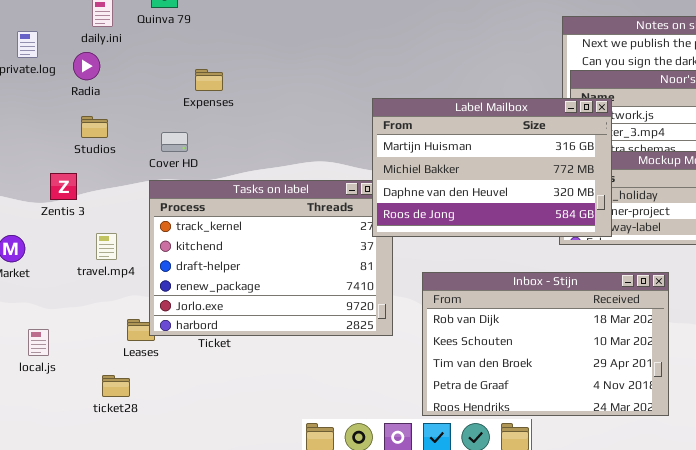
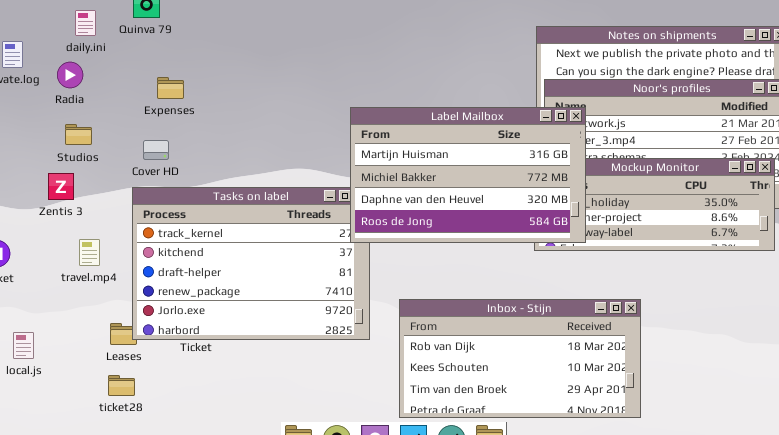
Expenses: [195,69,223,91] -> [157,77,184,99], moved
Zentis 3: [50,173,77,200] -> [48,173,74,200], moved
Inbox - Stijn: [422,272,669,416] -> [399,299,641,418], resized
ticket28: [102,375,130,397] -> [108,375,135,396], moved

